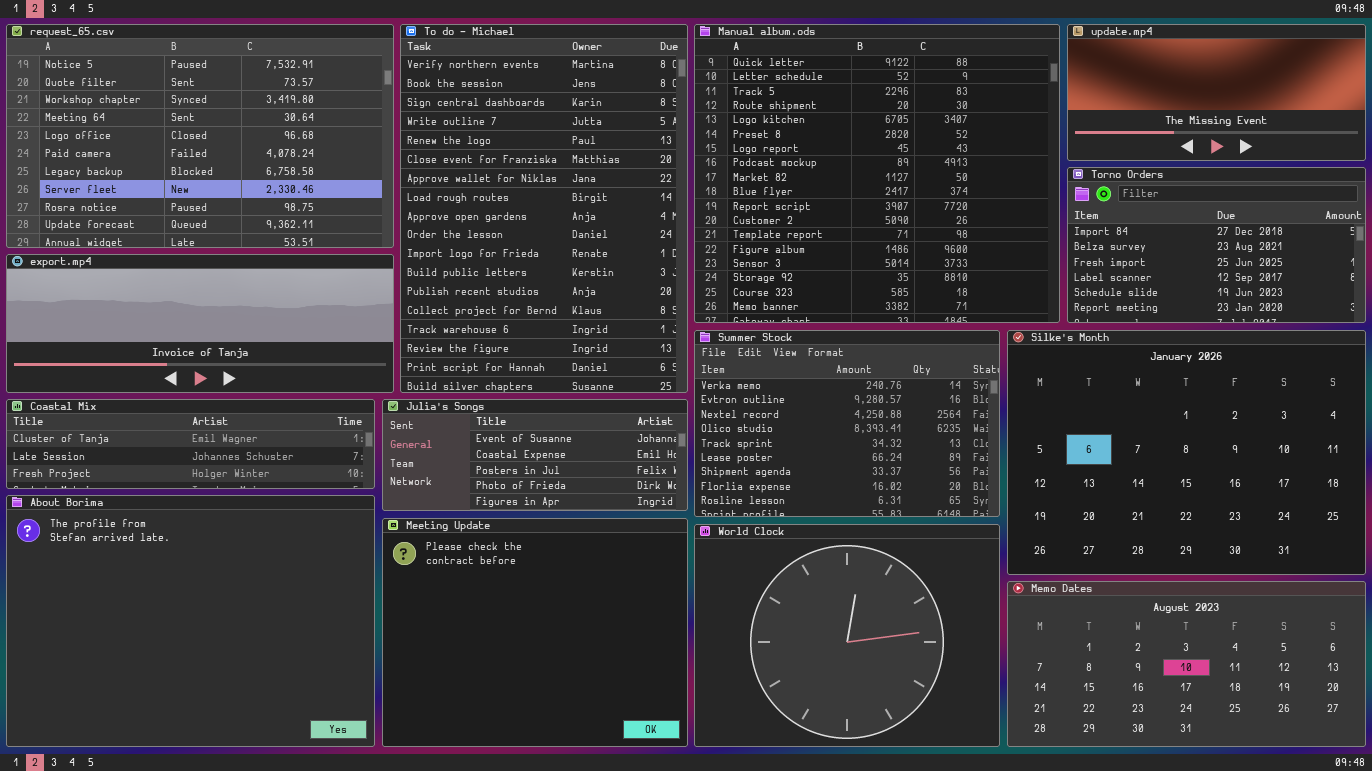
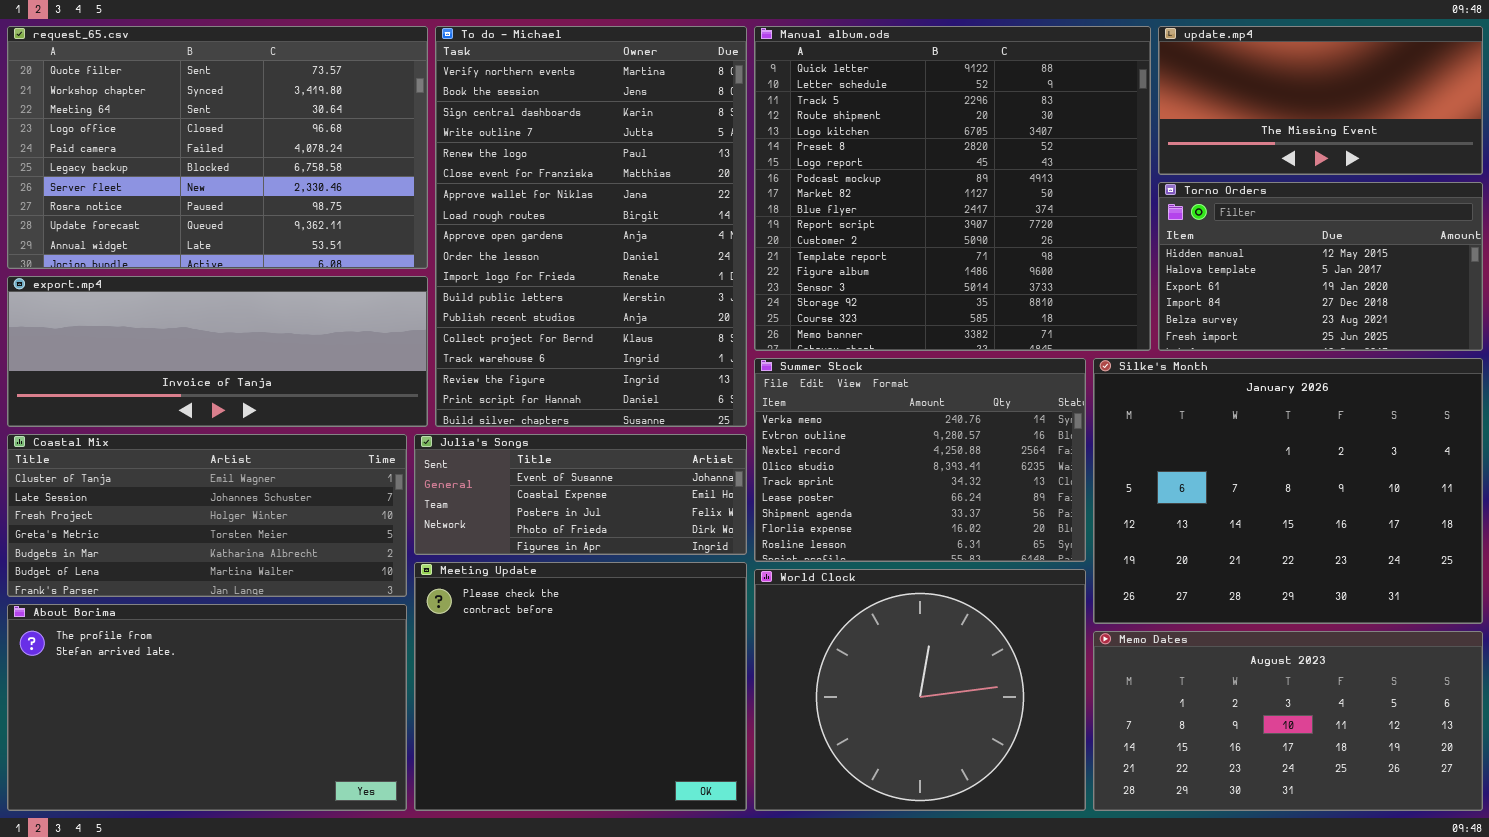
request_65.csv: [6,24,394,248] -> [7,26,428,269], scrolled down 1 row
Torno Orders: [1067,167,1366,323] -> [1158,182,1483,351], scrolled up 3 rows
Coastal Mix: [6,399,375,489] -> [7,434,407,597], resized
About Borima: [6,495,375,747] -> [7,604,407,811], resized

